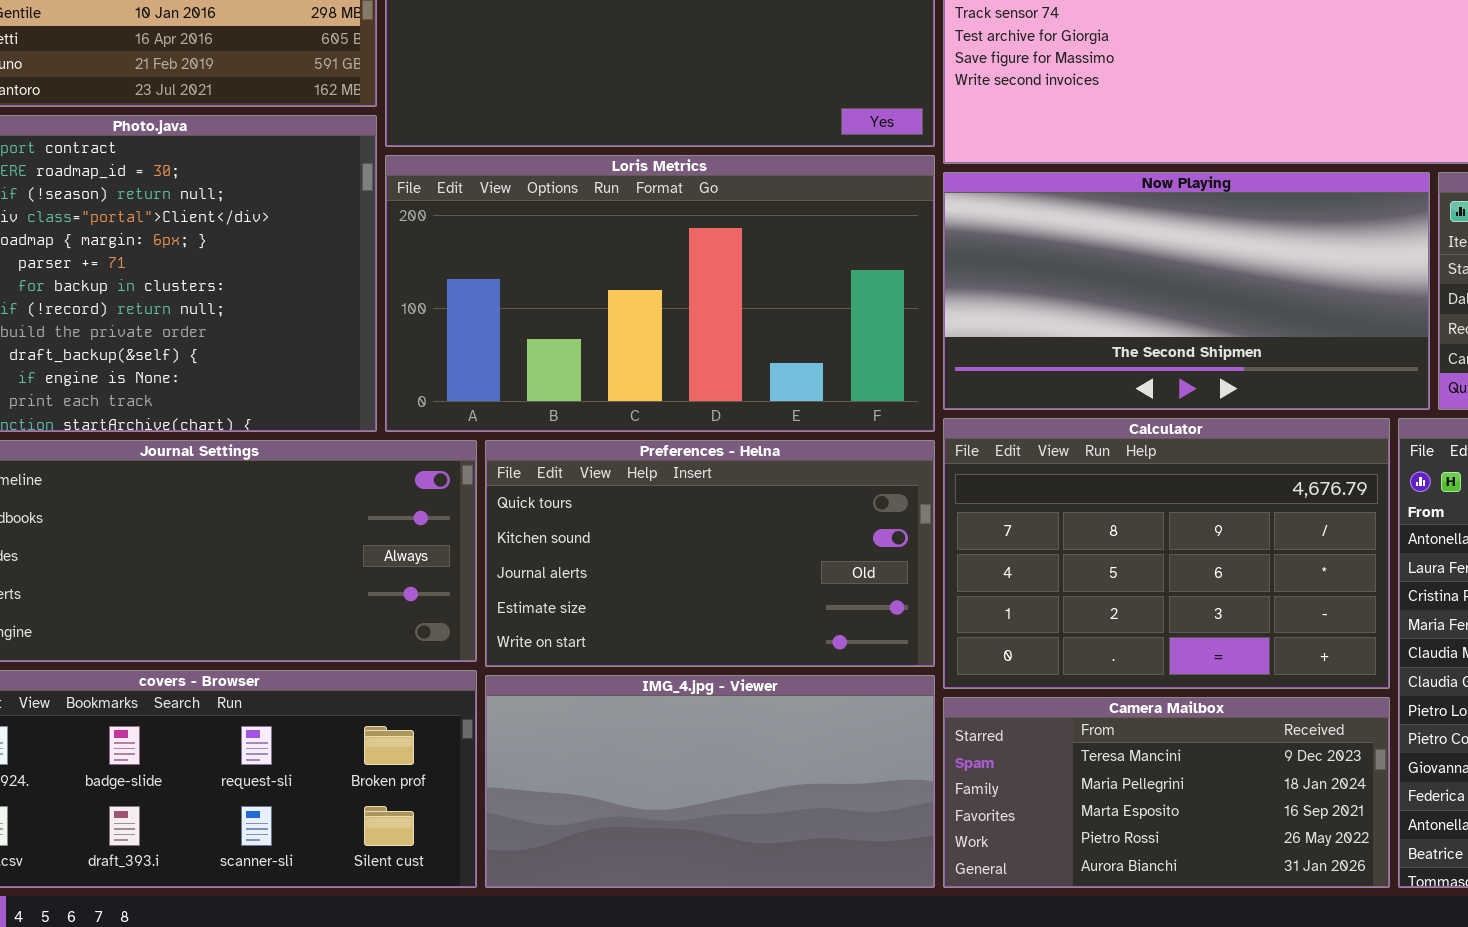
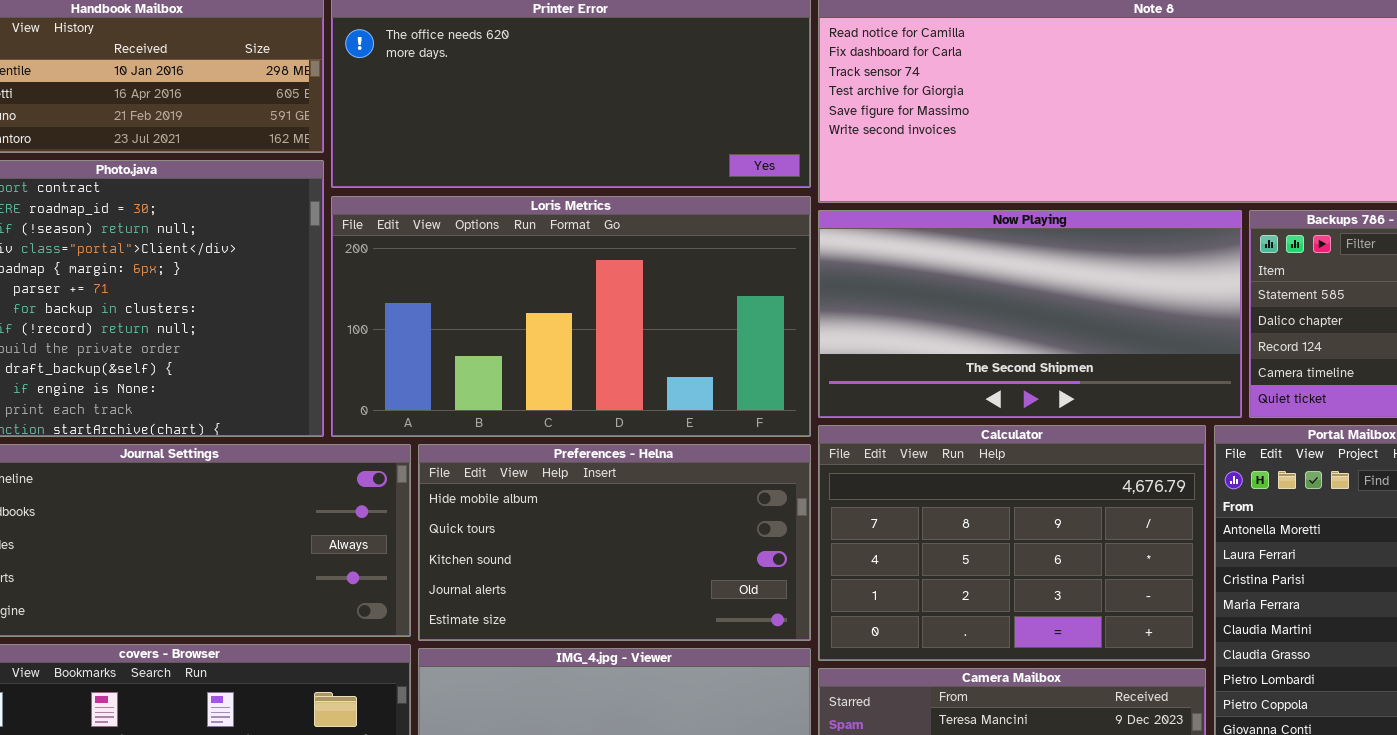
Preferences - Helna: [485,440,935,667] -> [418,444,811,641], scrolled up 1 row

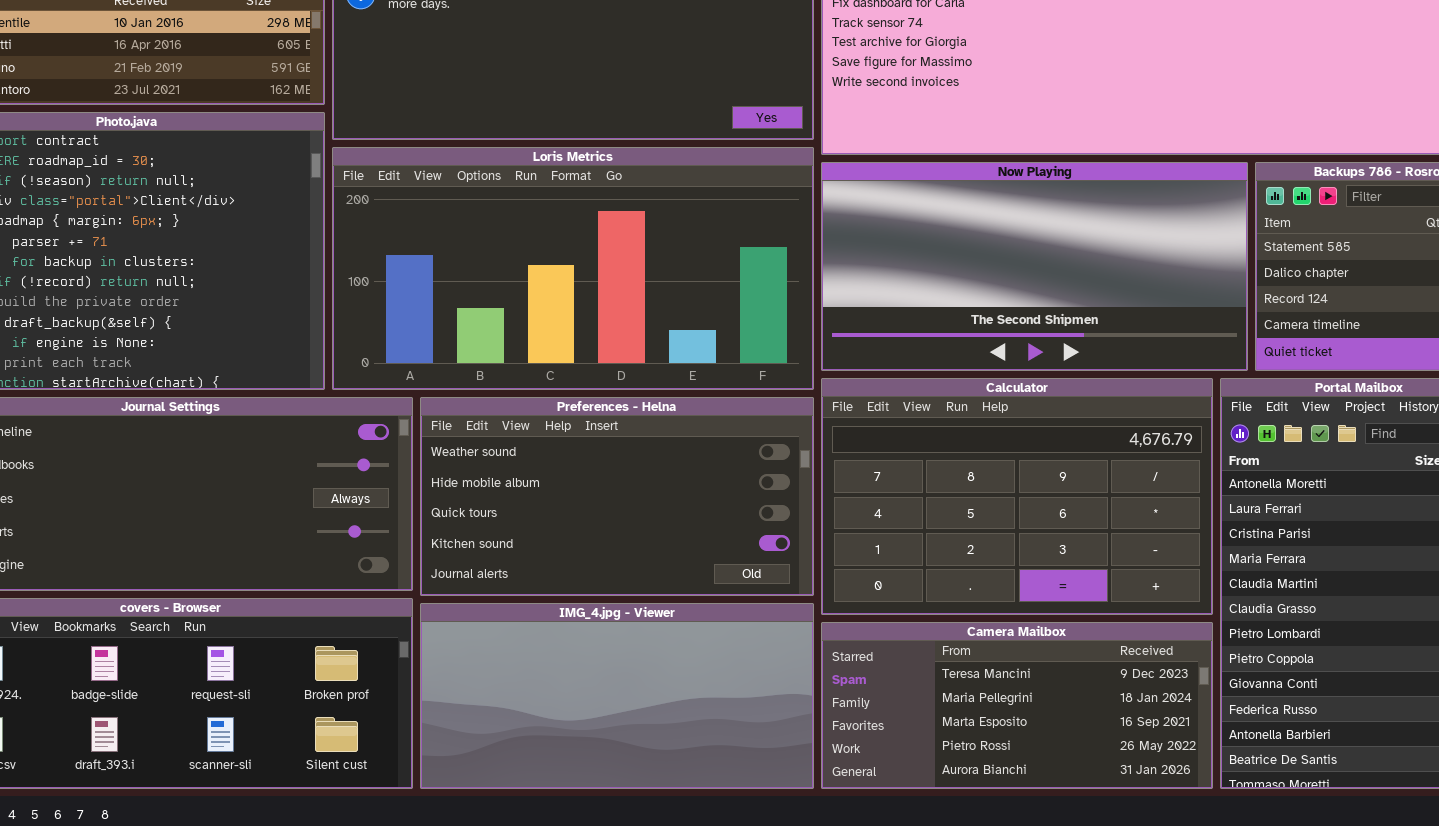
Preferences - Helna: [418,444,811,641] -> [420,397,814,596], scrolled up 1 row

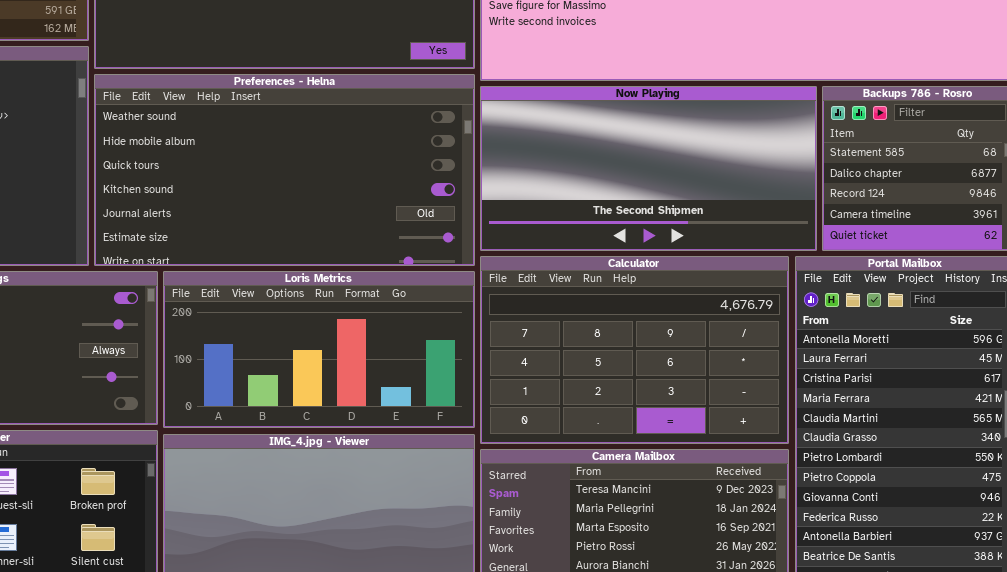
Loris Metrics: [332,147,814,390] -> [163,271,475,428], moved, resized
Preferences - Helna: [420,397,814,596] -> [94,74,475,266], moved, resized

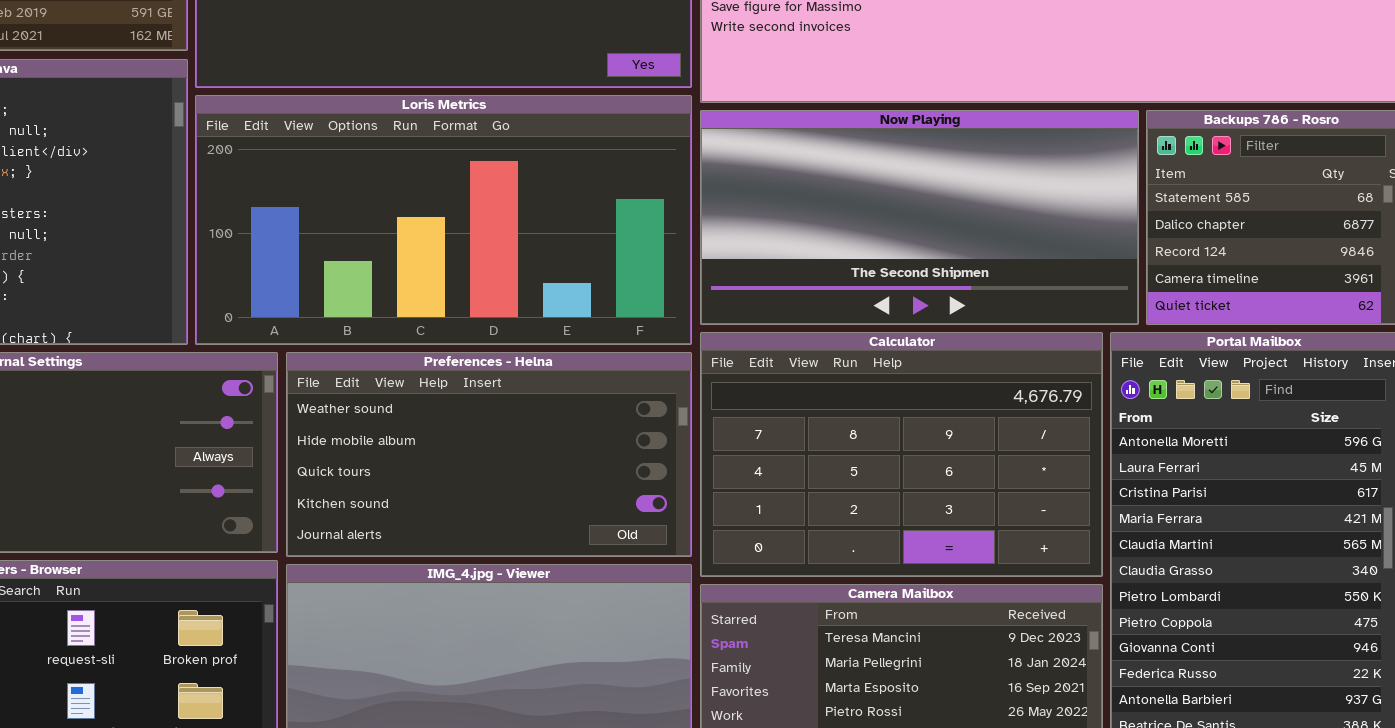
Preferences - Helna: [94,74,475,266] -> [286,352,692,557], moved, resized
Loris Metrics: [163,271,475,428] -> [195,95,692,345], moved, resized

